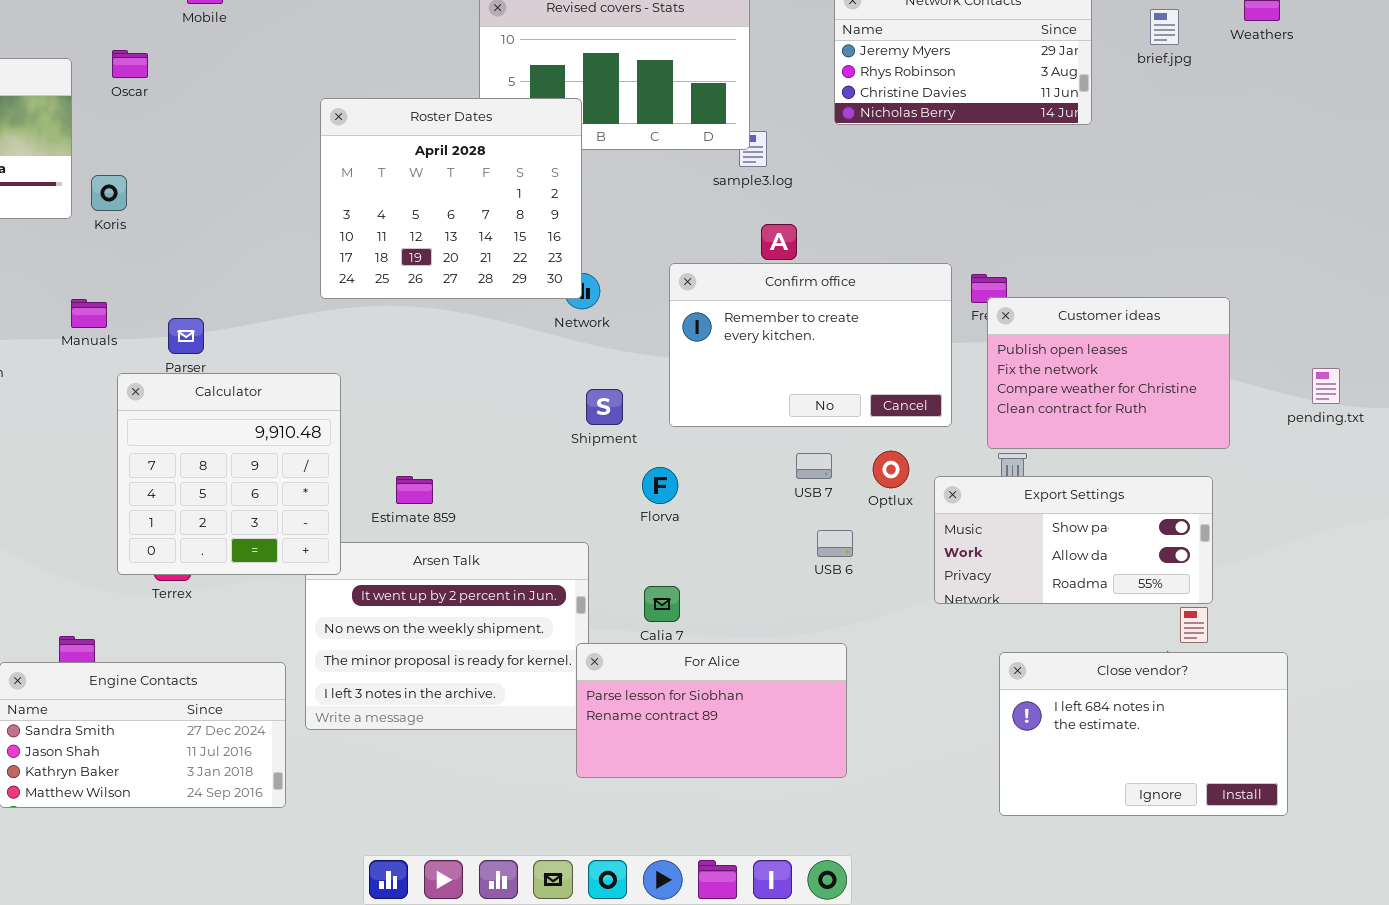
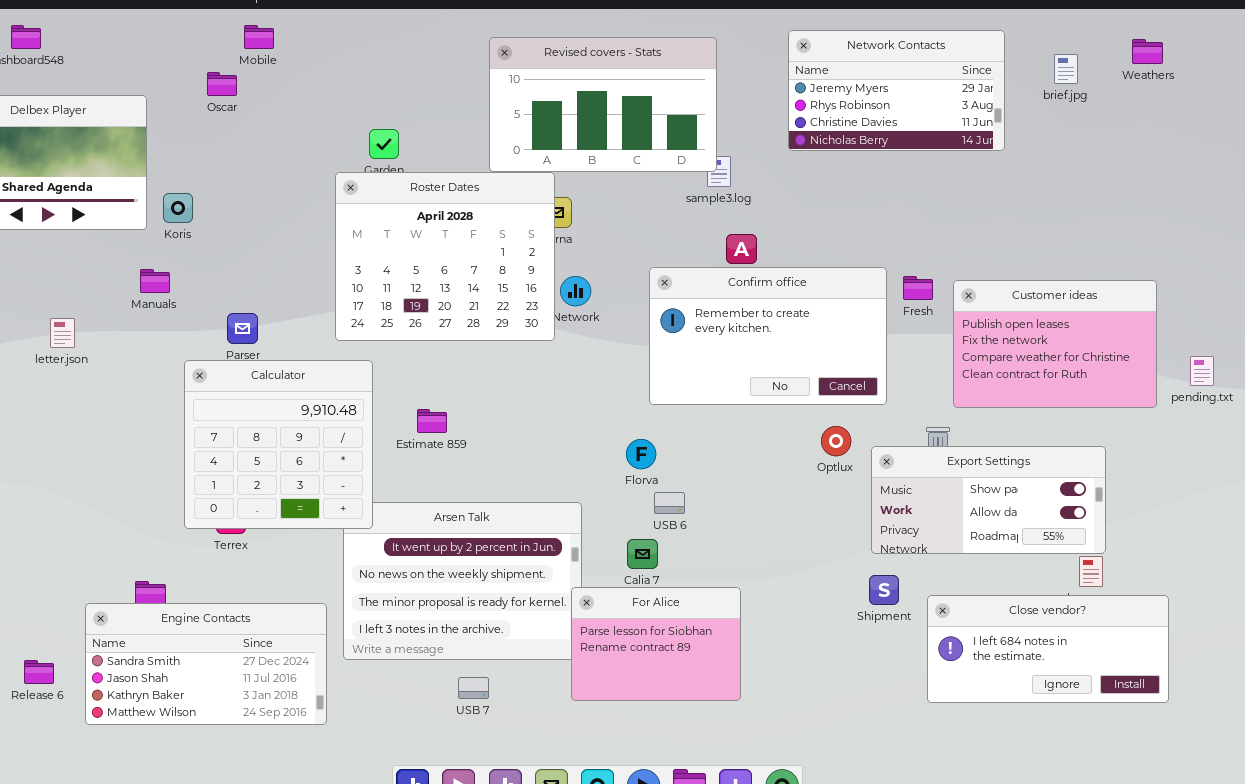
Oscar: [112,50,148,78] -> [207,72,237,96], moved
Roster Dates: [320,98,582,299] -> [335,172,555,341], moved
Customer ideas: [987,297,1230,449] -> [953,280,1157,408], moved
Manuals: [71,299,107,328] -> [140,269,170,293], moved
Shipment: [586,389,623,425] -> [869,575,899,605], moved
USB 7: [796,453,832,479] -> [458,677,489,699], moved
Estimate 859: [396,476,433,504] -> [417,409,447,433], moved
USB 6: [817,530,853,557] -> [654,492,685,514], moved
For Alice: [576,643,847,778] -> [571,587,741,701], resized
Close vendor?: [999,652,1288,816] -> [927,595,1169,703], resized

